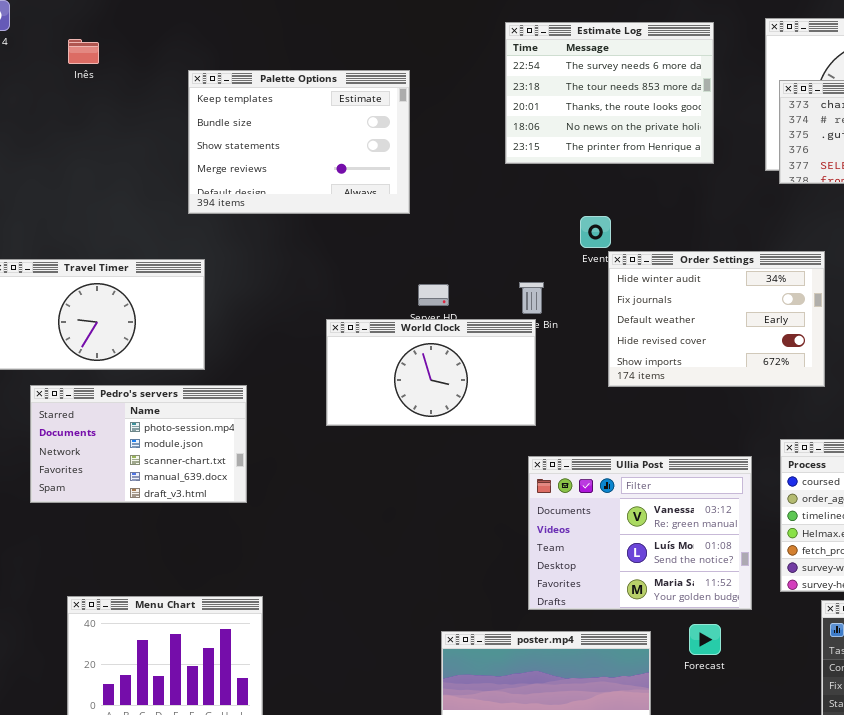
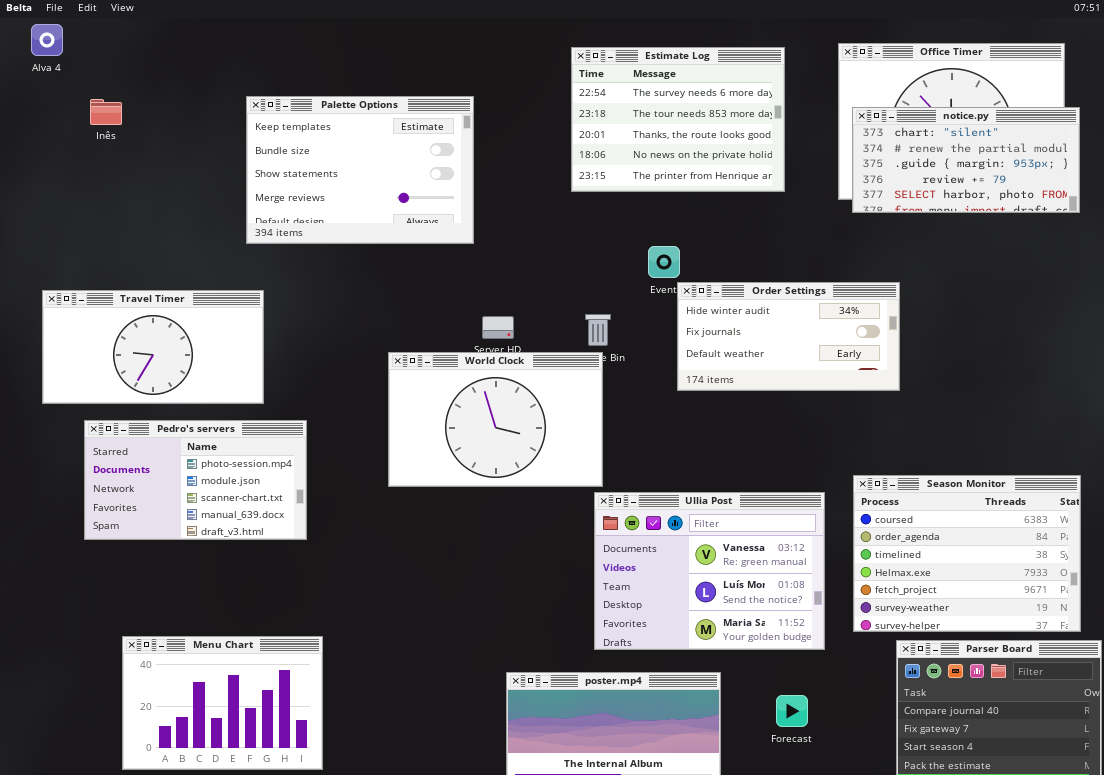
Inês: [68,39,99,64] -> [90,99,122,125], moved
Order Settings: [608,251,825,387] -> [677,282,900,391], resized
World Clock: [326,319,536,426] -> [388,352,603,487], resized
Forecast: [689,624,721,655] -> [776,695,808,727], moved

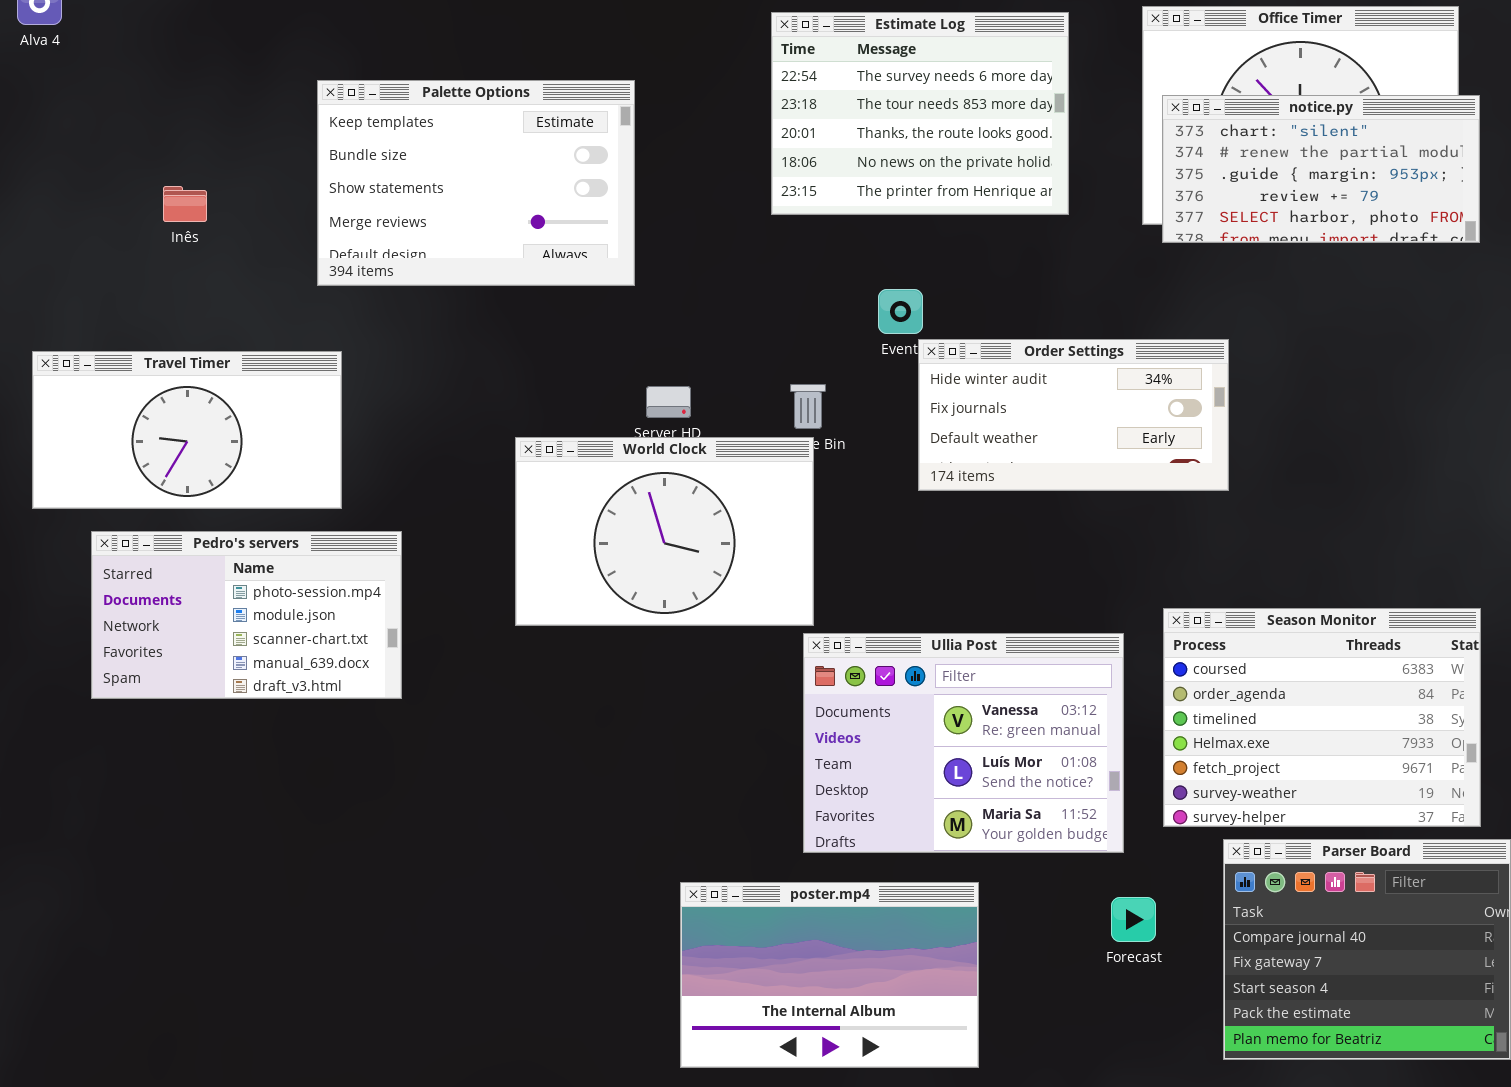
Inês: [90,99,122,125] -> [163,186,207,222], moved
Menu Chart: [122,636,323,770] -> none, closed
Forecast: [776,695,808,727] -> [1111,897,1156,942], moved

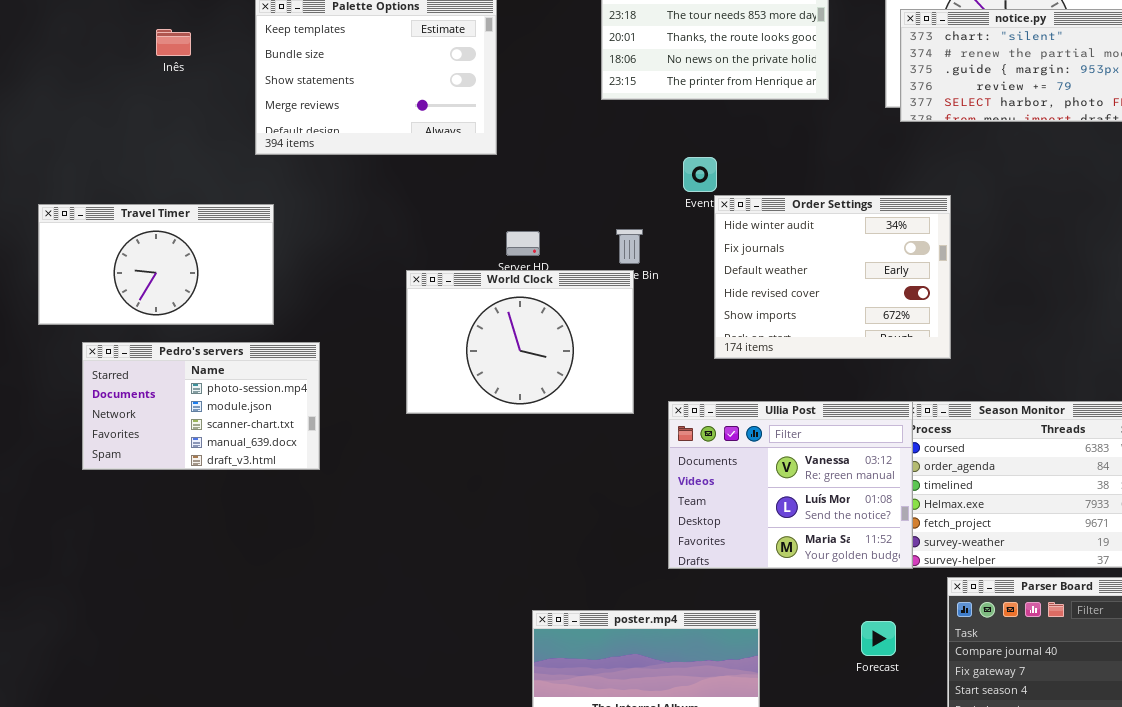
Inês: [163,186,207,222] -> [156,29,191,56], moved
Order Settings: [918,339,1229,491] -> [714,195,951,359], resized
Ullia Post: [803,633,1124,853] -> [668,401,913,569], moved

